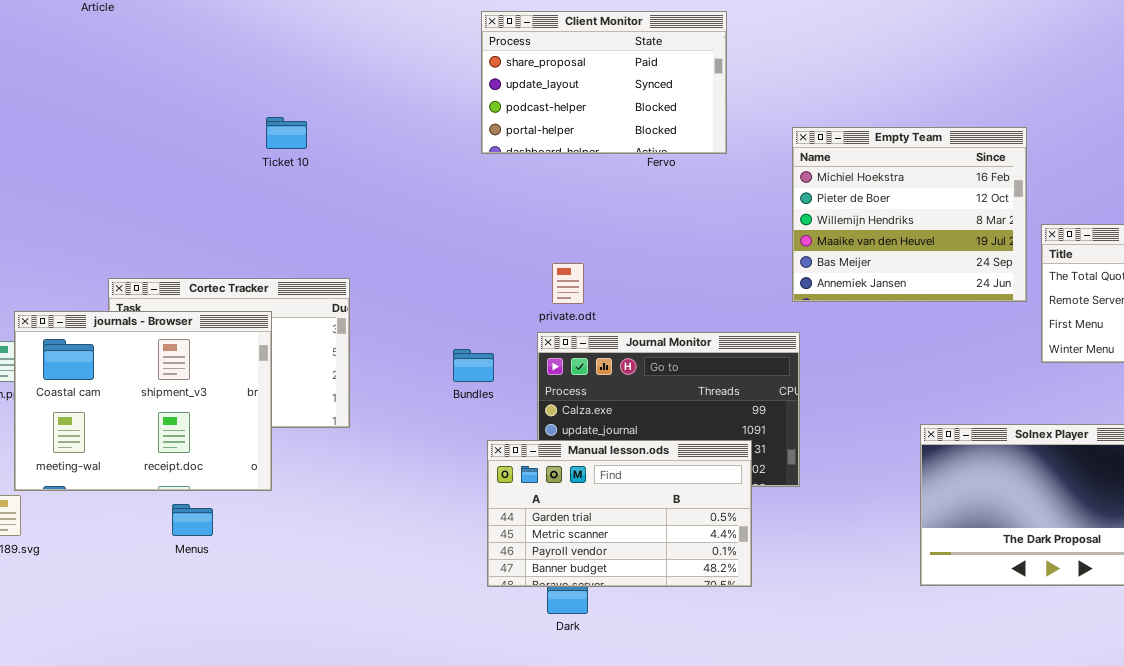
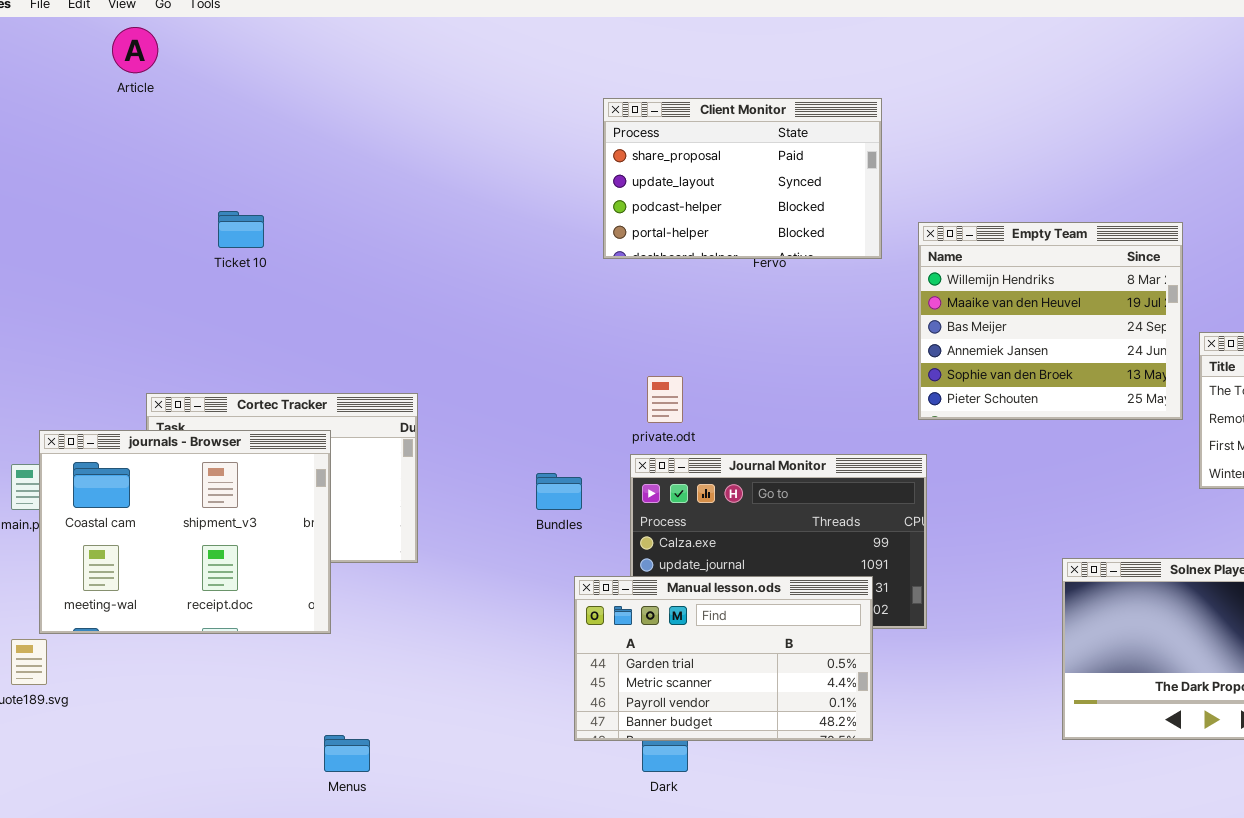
Client Monitor: [481,11,727,154] -> [603,98,882,259], moved
Ticket 10: [266,117,307,149] -> [218,211,264,248], moved
Empty Team: [792,127,1027,302] -> [918,222,1183,420], scrolled down 2 rows
Menus: [172,504,213,536] -> [324,735,370,772], moved

